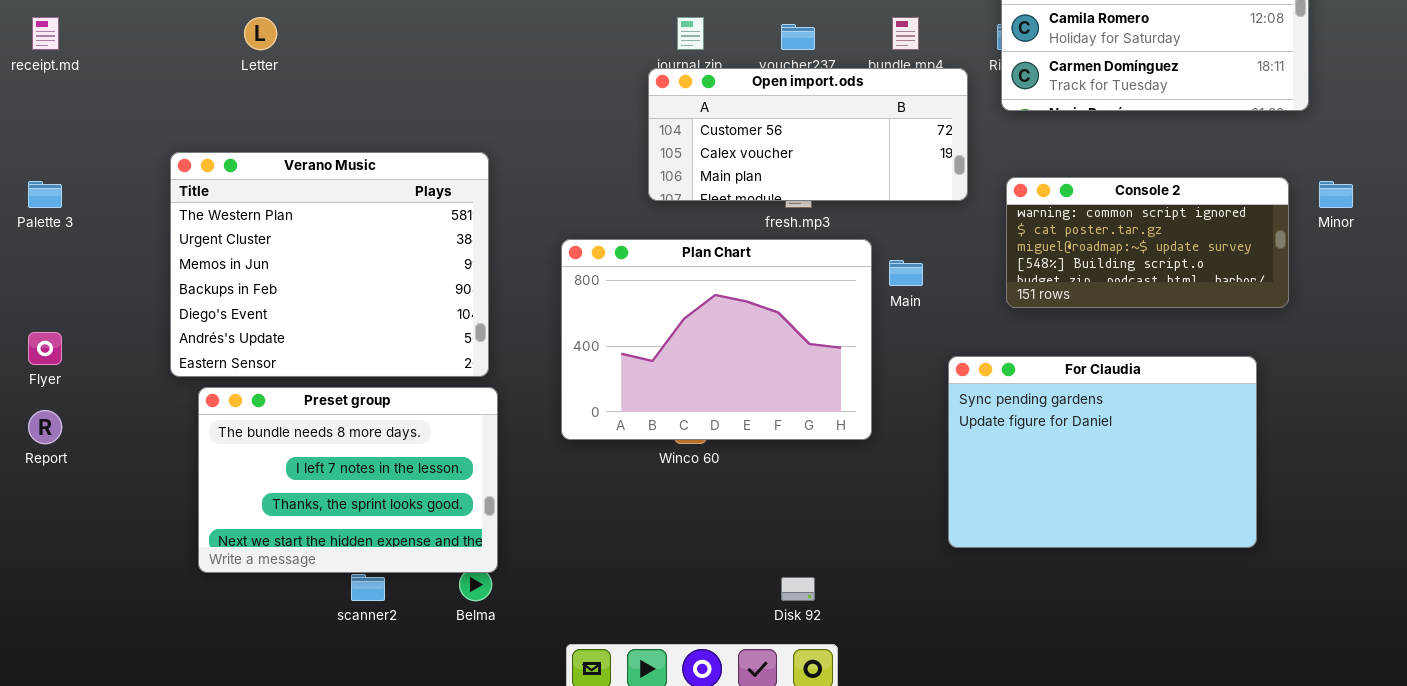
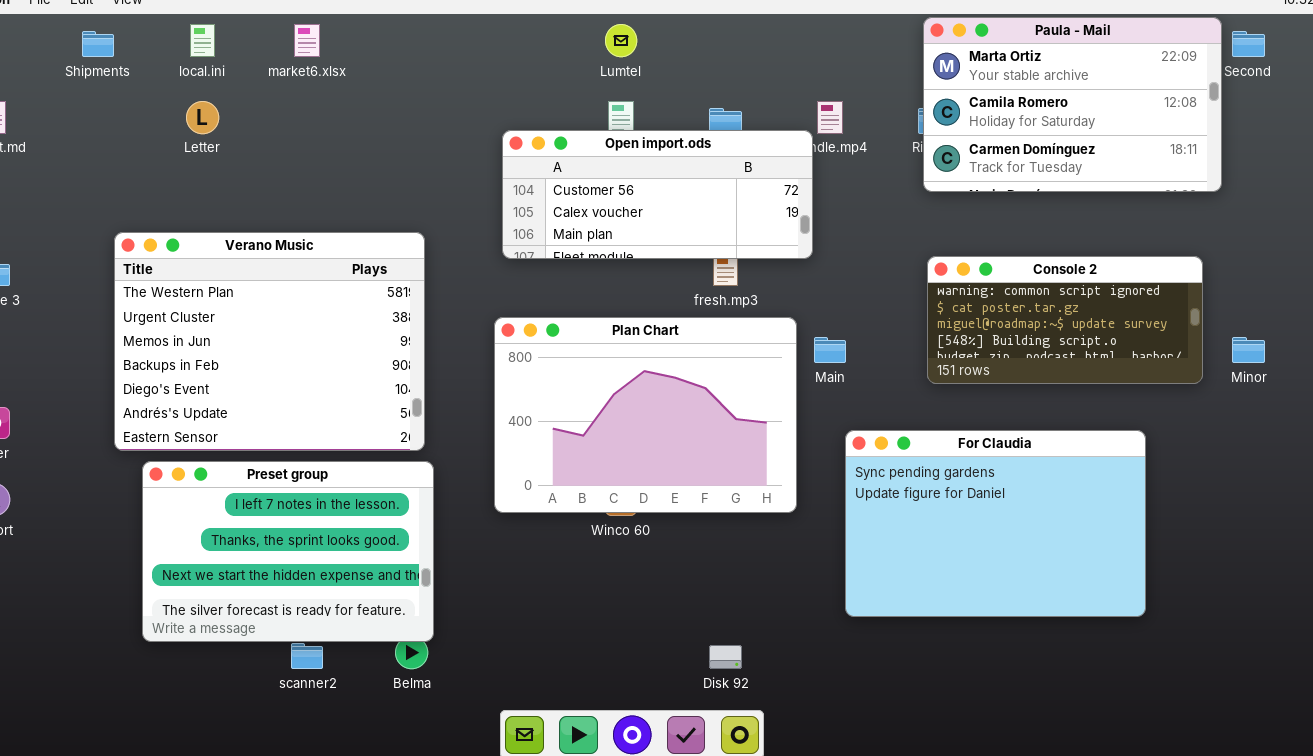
Open import.ods: [648,68,968,201] -> [502,130,813,259], moved
Minor: [1319,181,1353,208] -> [1232,337,1265,363], moved
For Claudia: [948,356,1257,548] -> [845,430,1146,617], moved
Preset group: [198,387,498,573] -> [142,461,434,642], scrolled down 1 row

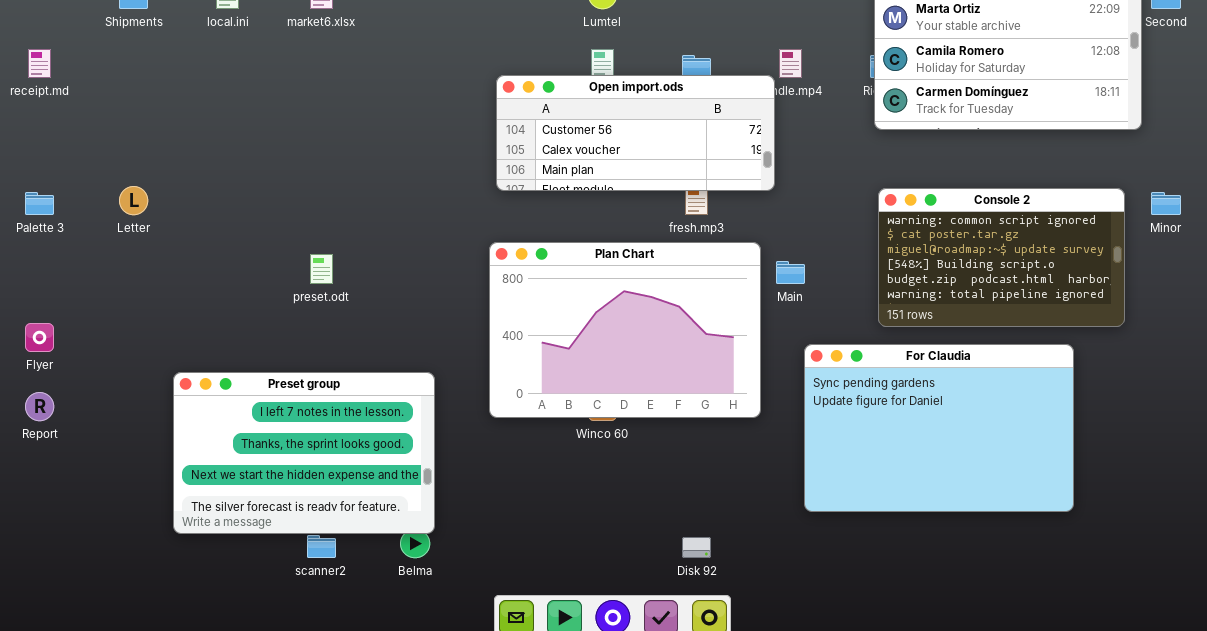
Letter: [186,101,219,134] -> [119,186,148,215], moved
Verano Music: [114,232,425,451] -> none, closed
Console 2: [927,256,1203,384] -> [878,188,1125,327], resized
Minor: [1232,337,1265,363] -> [1151,192,1181,215], moved

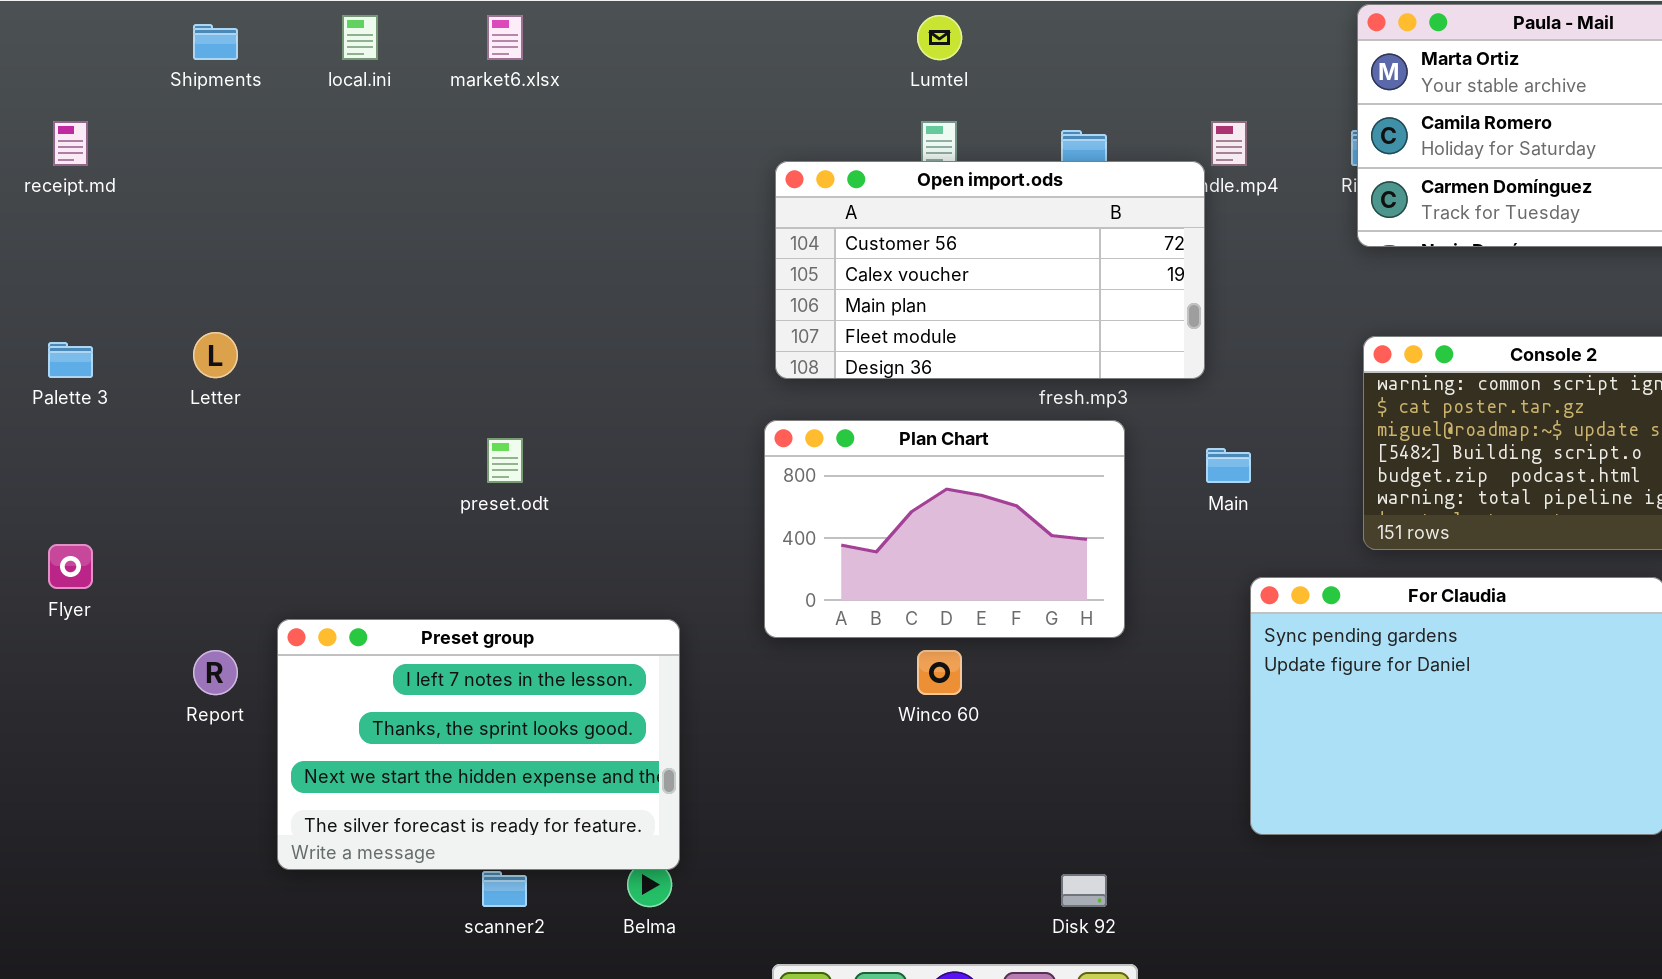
Open import.ods: [496,75,775,191] -> [775,161,1205,379], resized
Plan Chart: [489,242,761,418] -> [764,420,1125,638], resized
Report: [25,392,54,421] -> [193,650,238,695], moved

